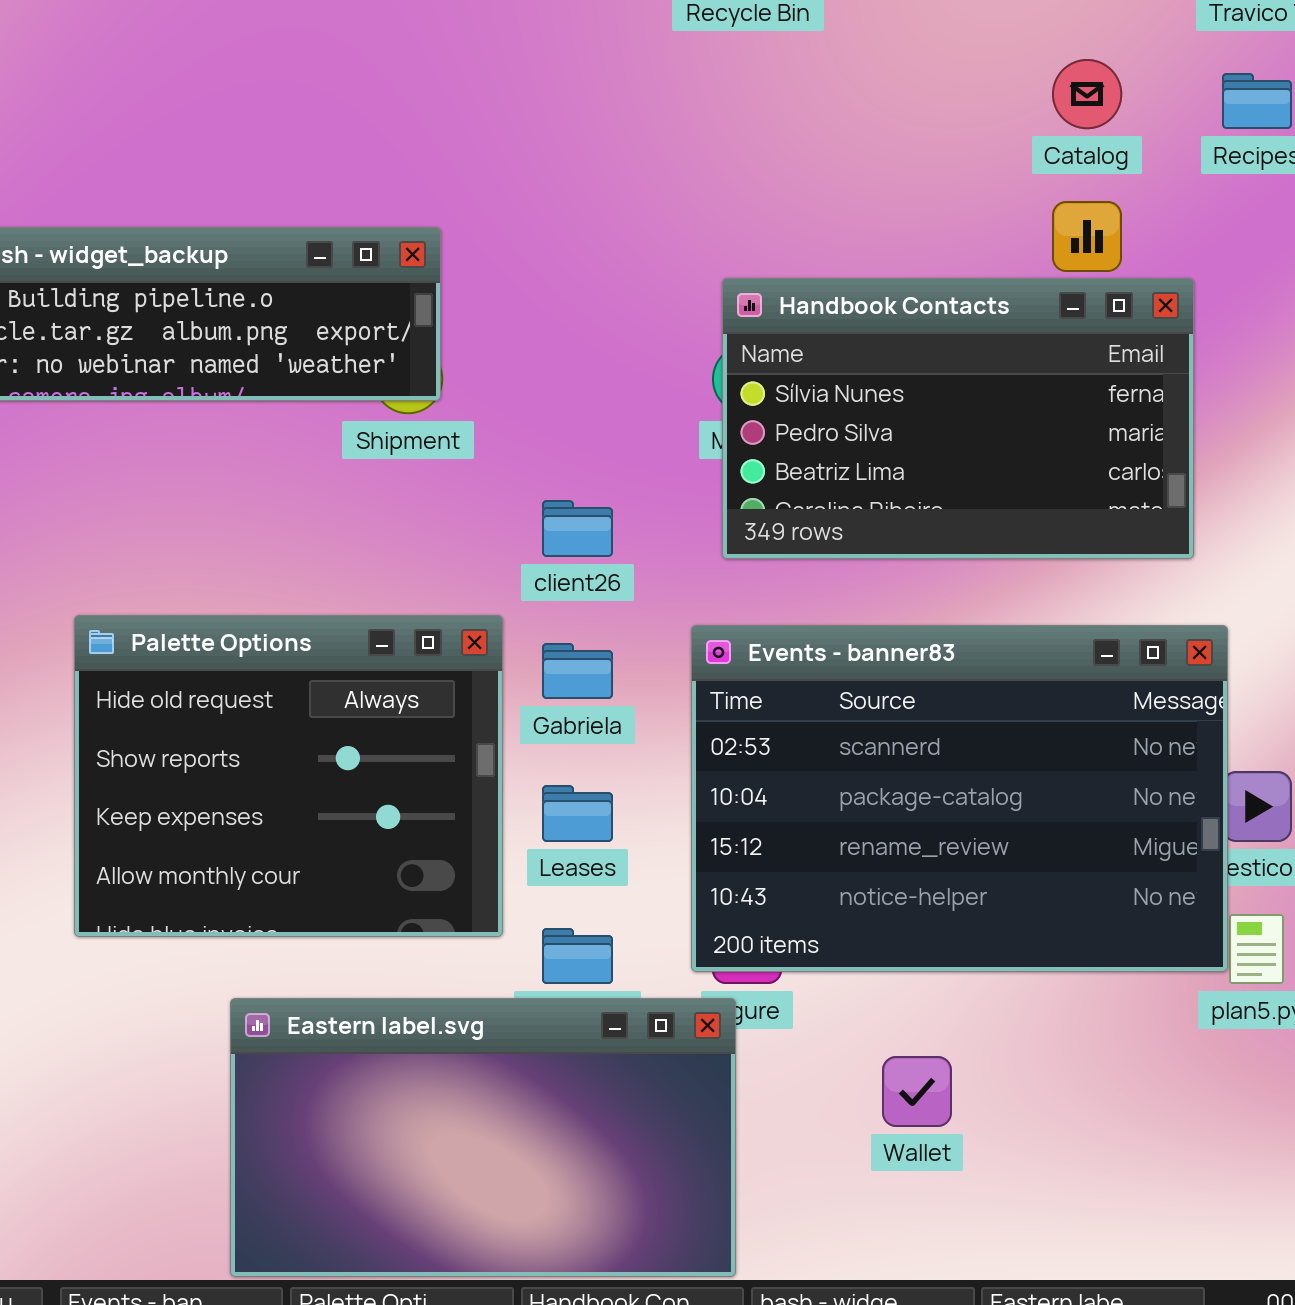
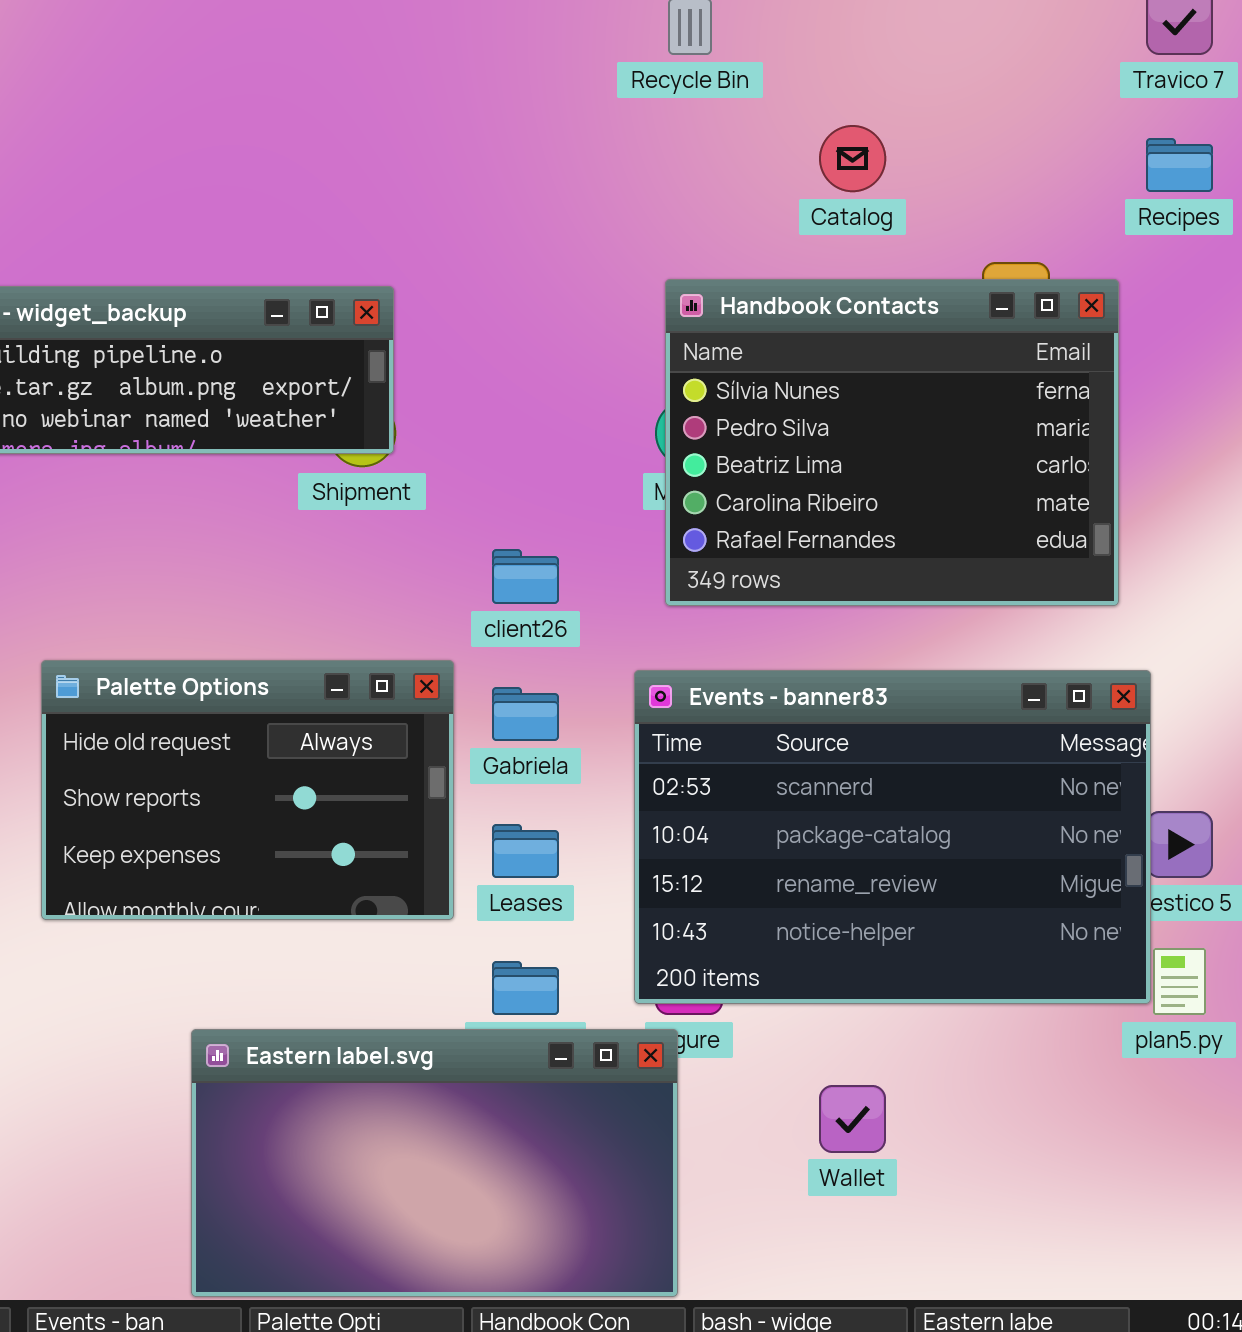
Catalog: [1052,59,1122,129] -> [819,125,886,192], moved
Handbook Contacts: [722,278,1194,559] -> [665,279,1119,606], resized
Palette Options: [74,615,503,937] -> [41,660,454,920], resized

